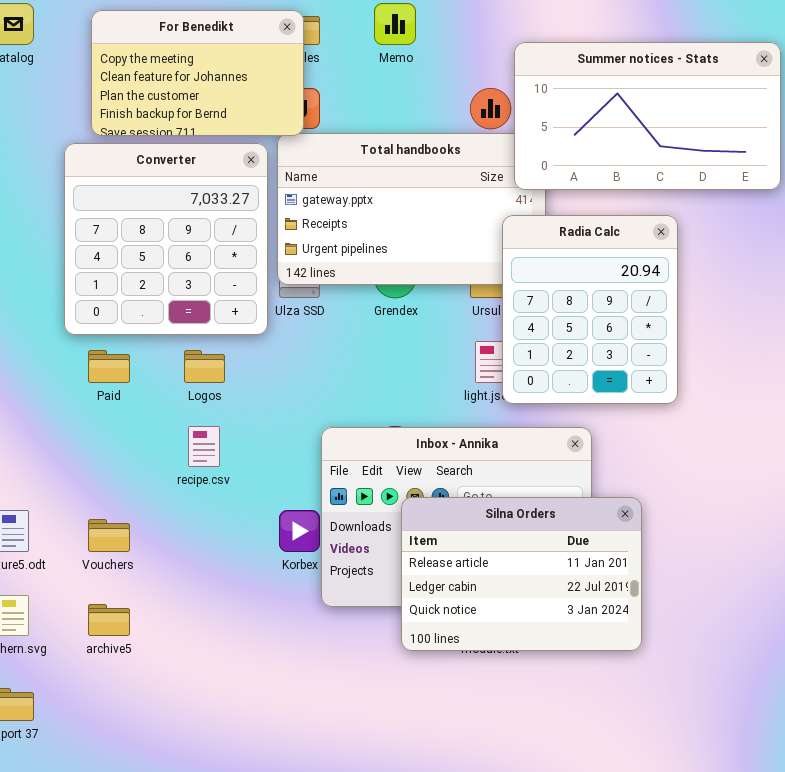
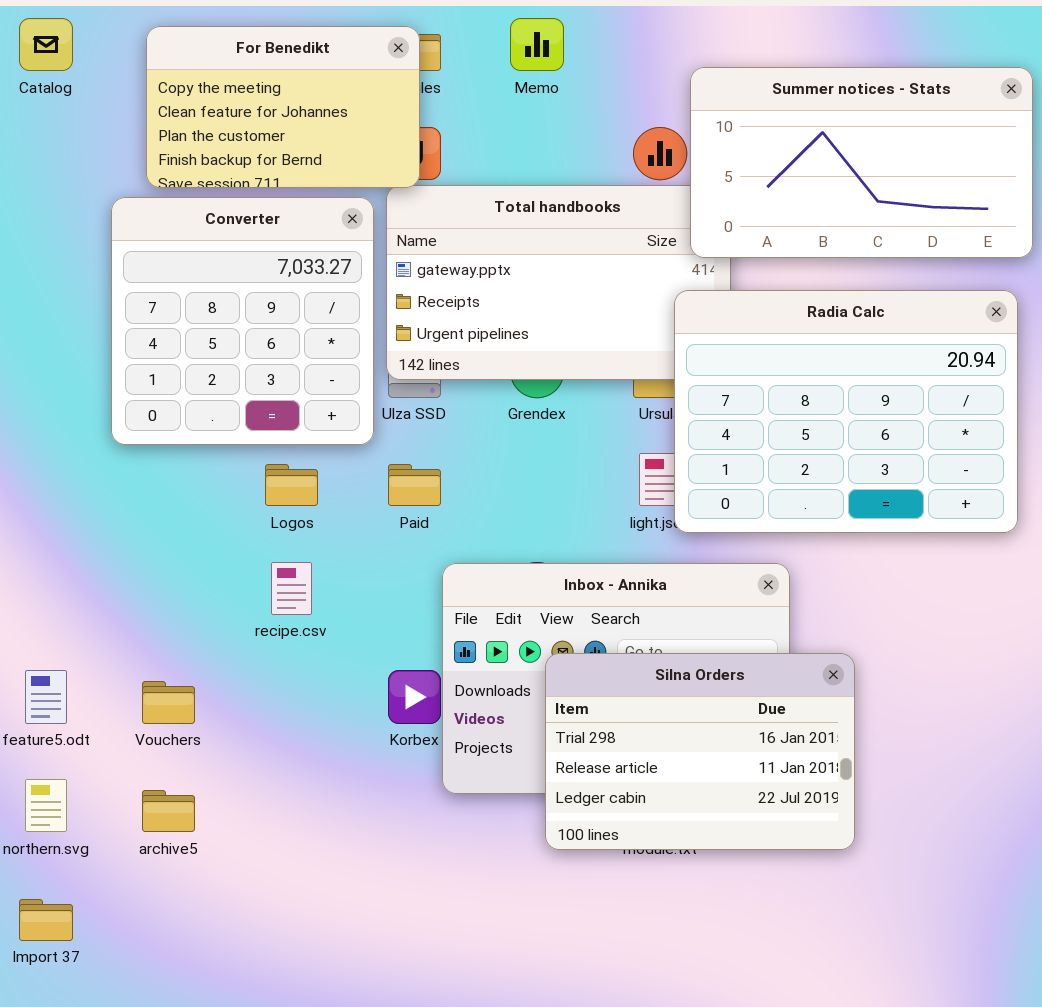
Radia Calc: [502,215,678,404] -> [674,290,1018,533], resized
Paid: [88,350,130,383] -> [388,464,441,506], moved
Silna Orders: [401,497,642,651] -> [545,653,855,850], scrolled up 1 row

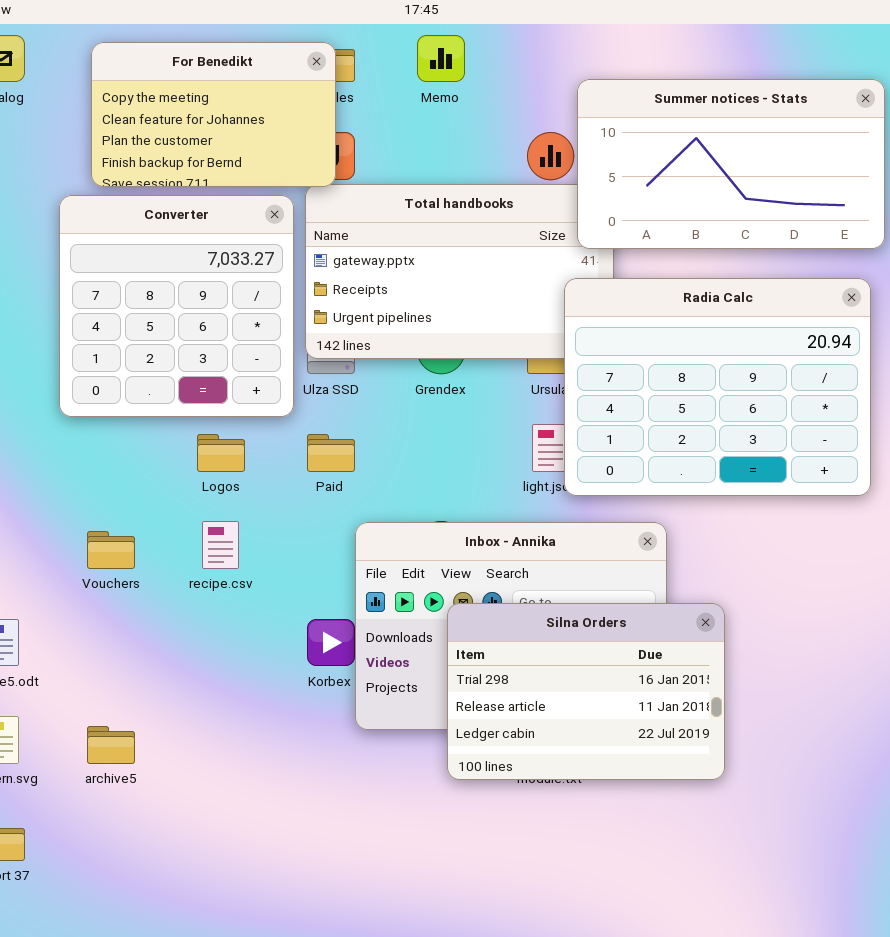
Vouchers: [142,681,195,724] -> [87,531,135,569], moved

